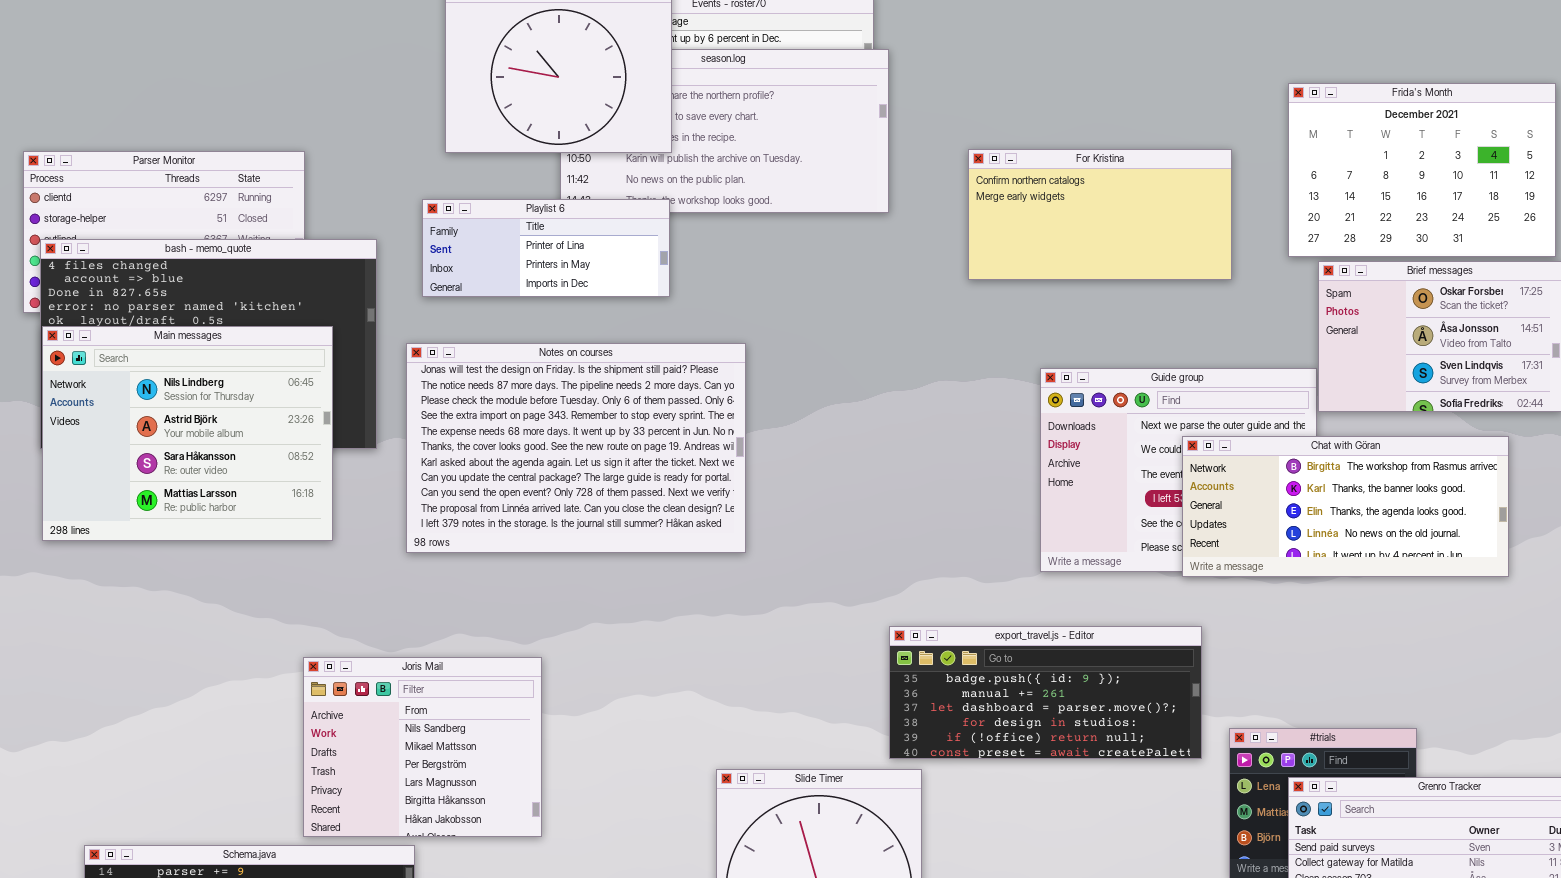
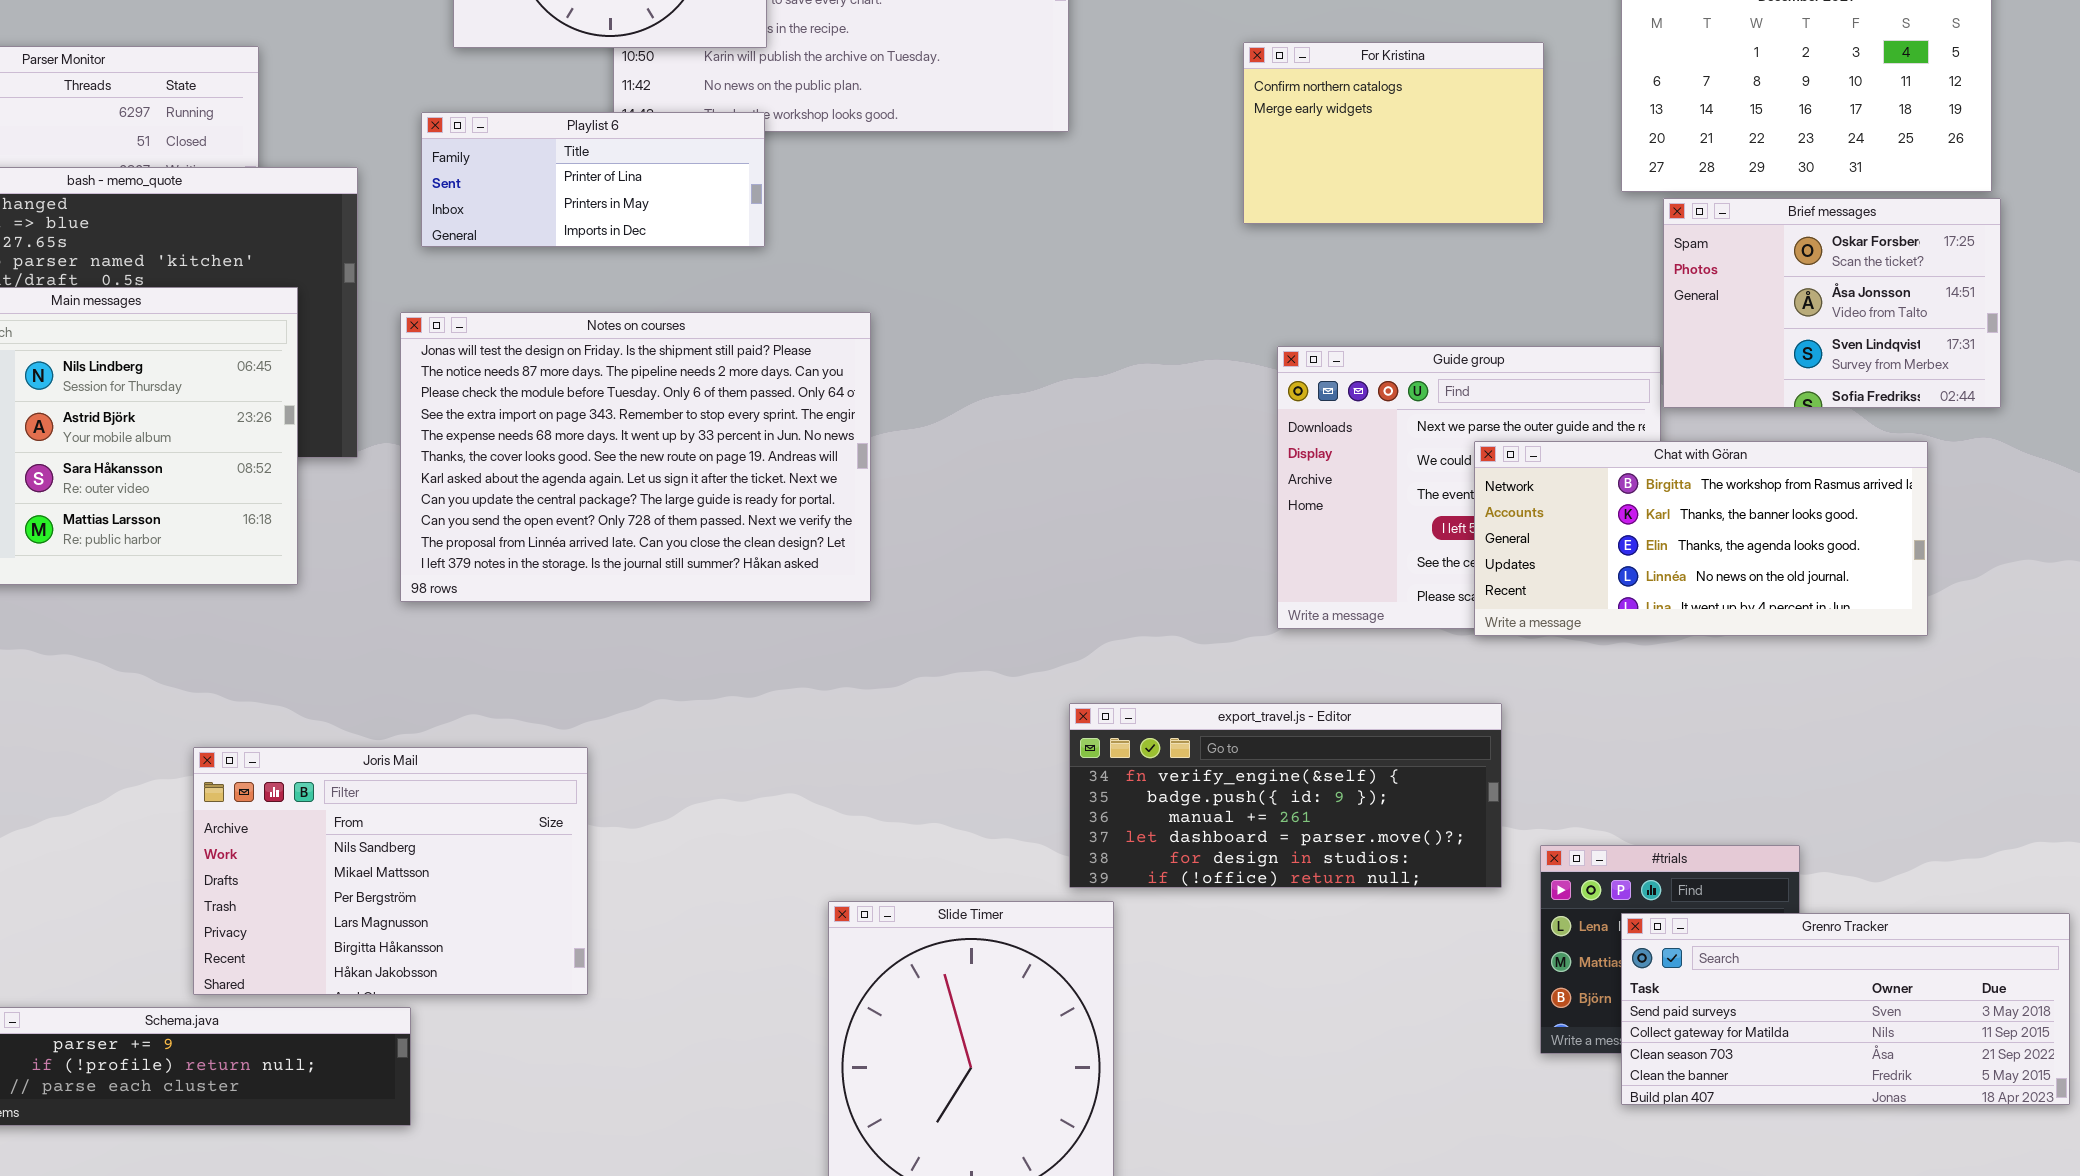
For Kristina: [968,149,1232,280] -> [1243,42,1544,224], resized
export_travel.js - Editor: [889,626,1202,759] -> [1069,703,1502,888], scrolled up 1 row
Joris Mail: [303,657,542,837] -> [193,747,588,995], resized

